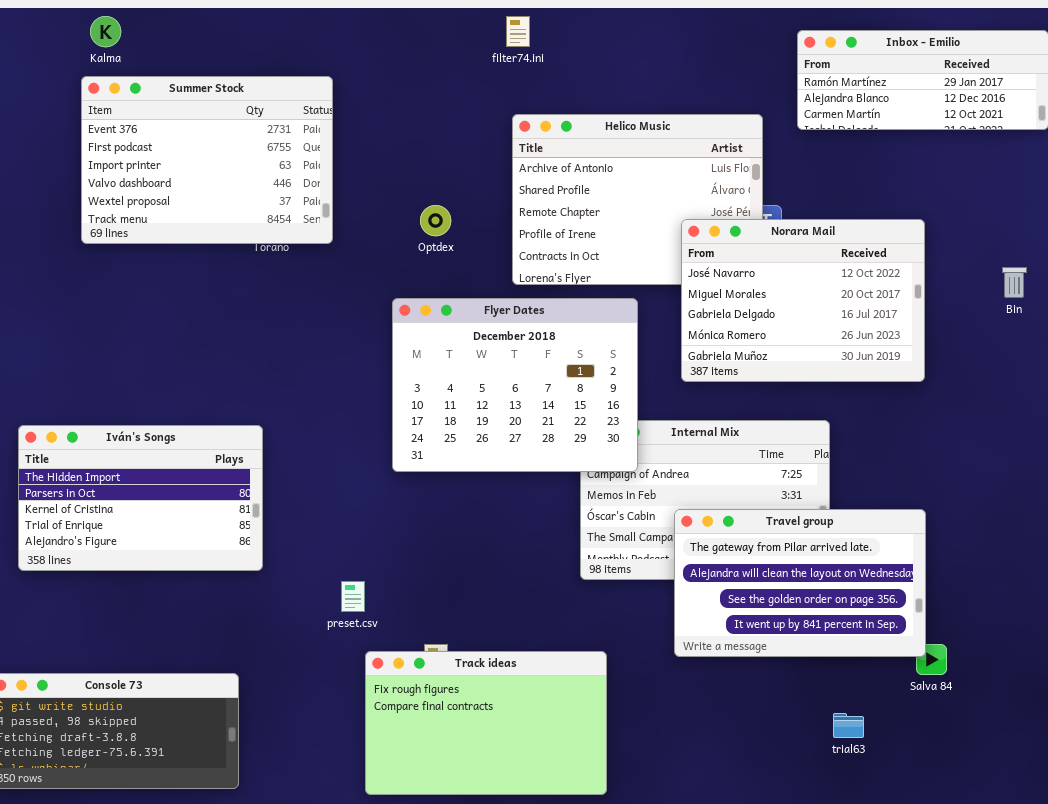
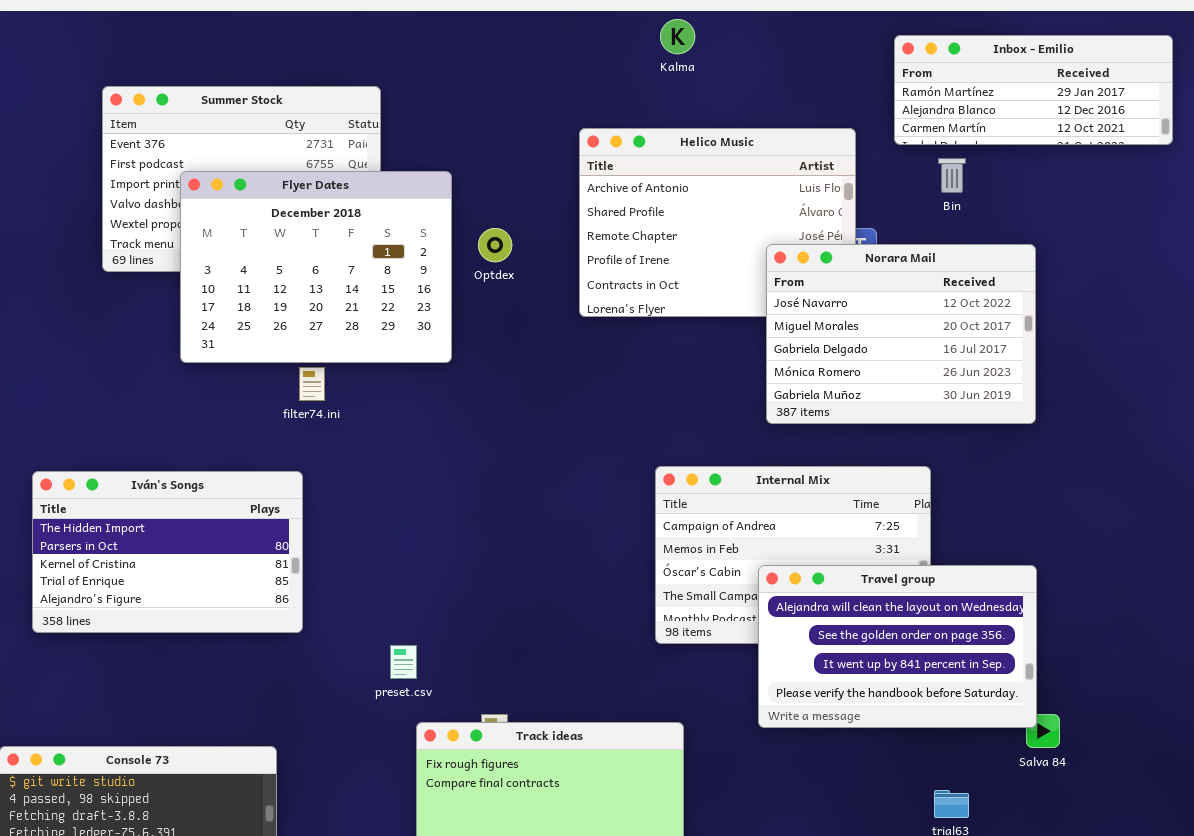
Kalma: [90,16,121,47] -> [660,19,695,54], moved
filter74.ini: [506,16,530,47] -> [299,367,325,401], moved
Bin: [1002,267,1027,298] -> [938,158,966,193], moved
Flyer Dates: [392,298,638,472] -> [180,171,452,363], moved
Travel group: [674,509,926,657] -> [758,565,1037,728], scrolled down 1 row

